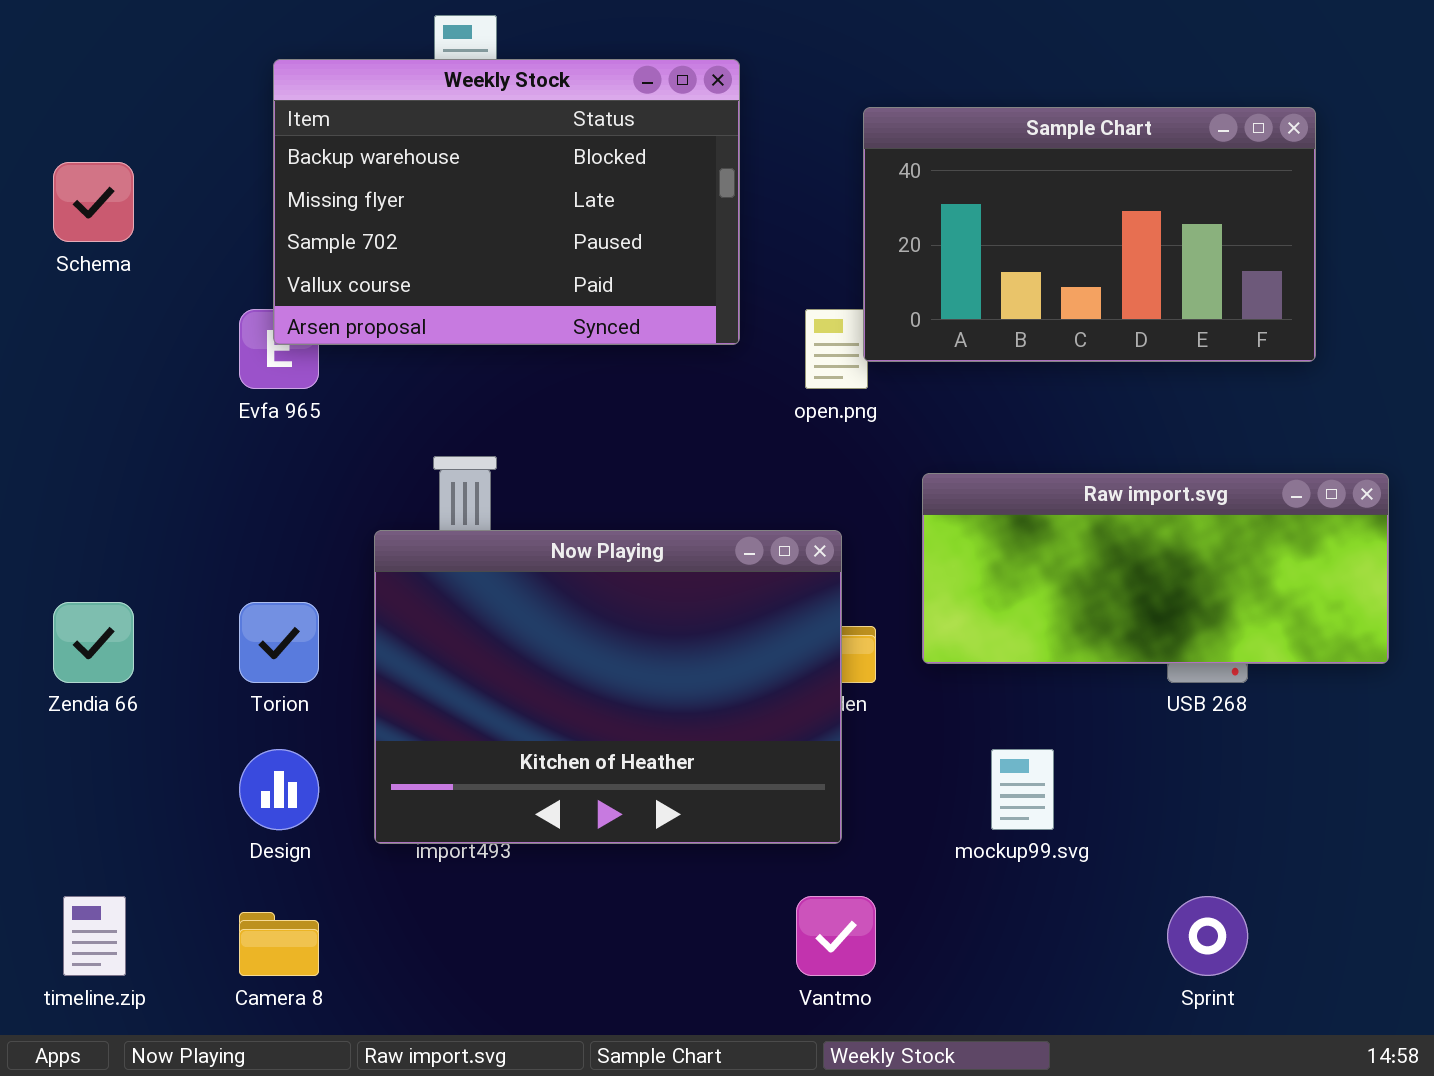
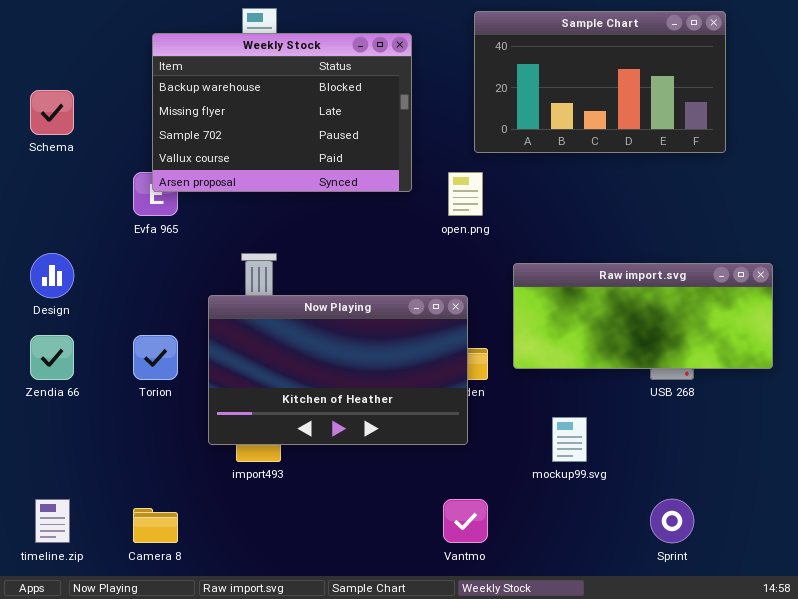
Sample Chart: [863,107,1316,362] -> [474,11,726,153], moved
Now Playing: [374,530,842,844] -> [208,295,468,445], resized
Design: [239,749,319,830] -> [30,253,74,298], moved

